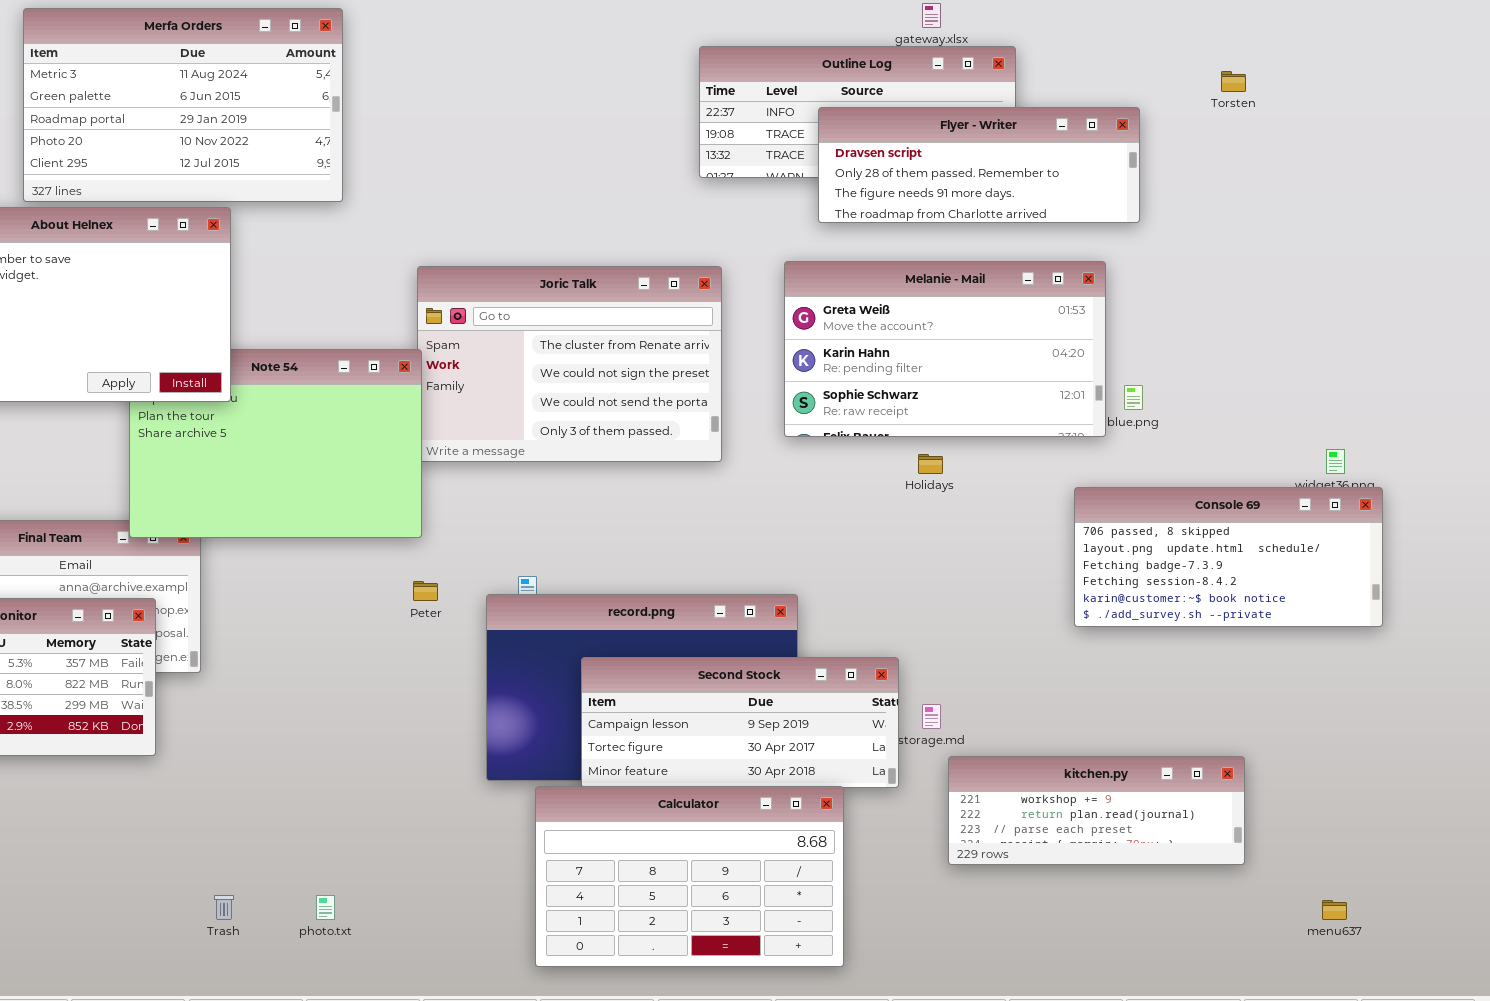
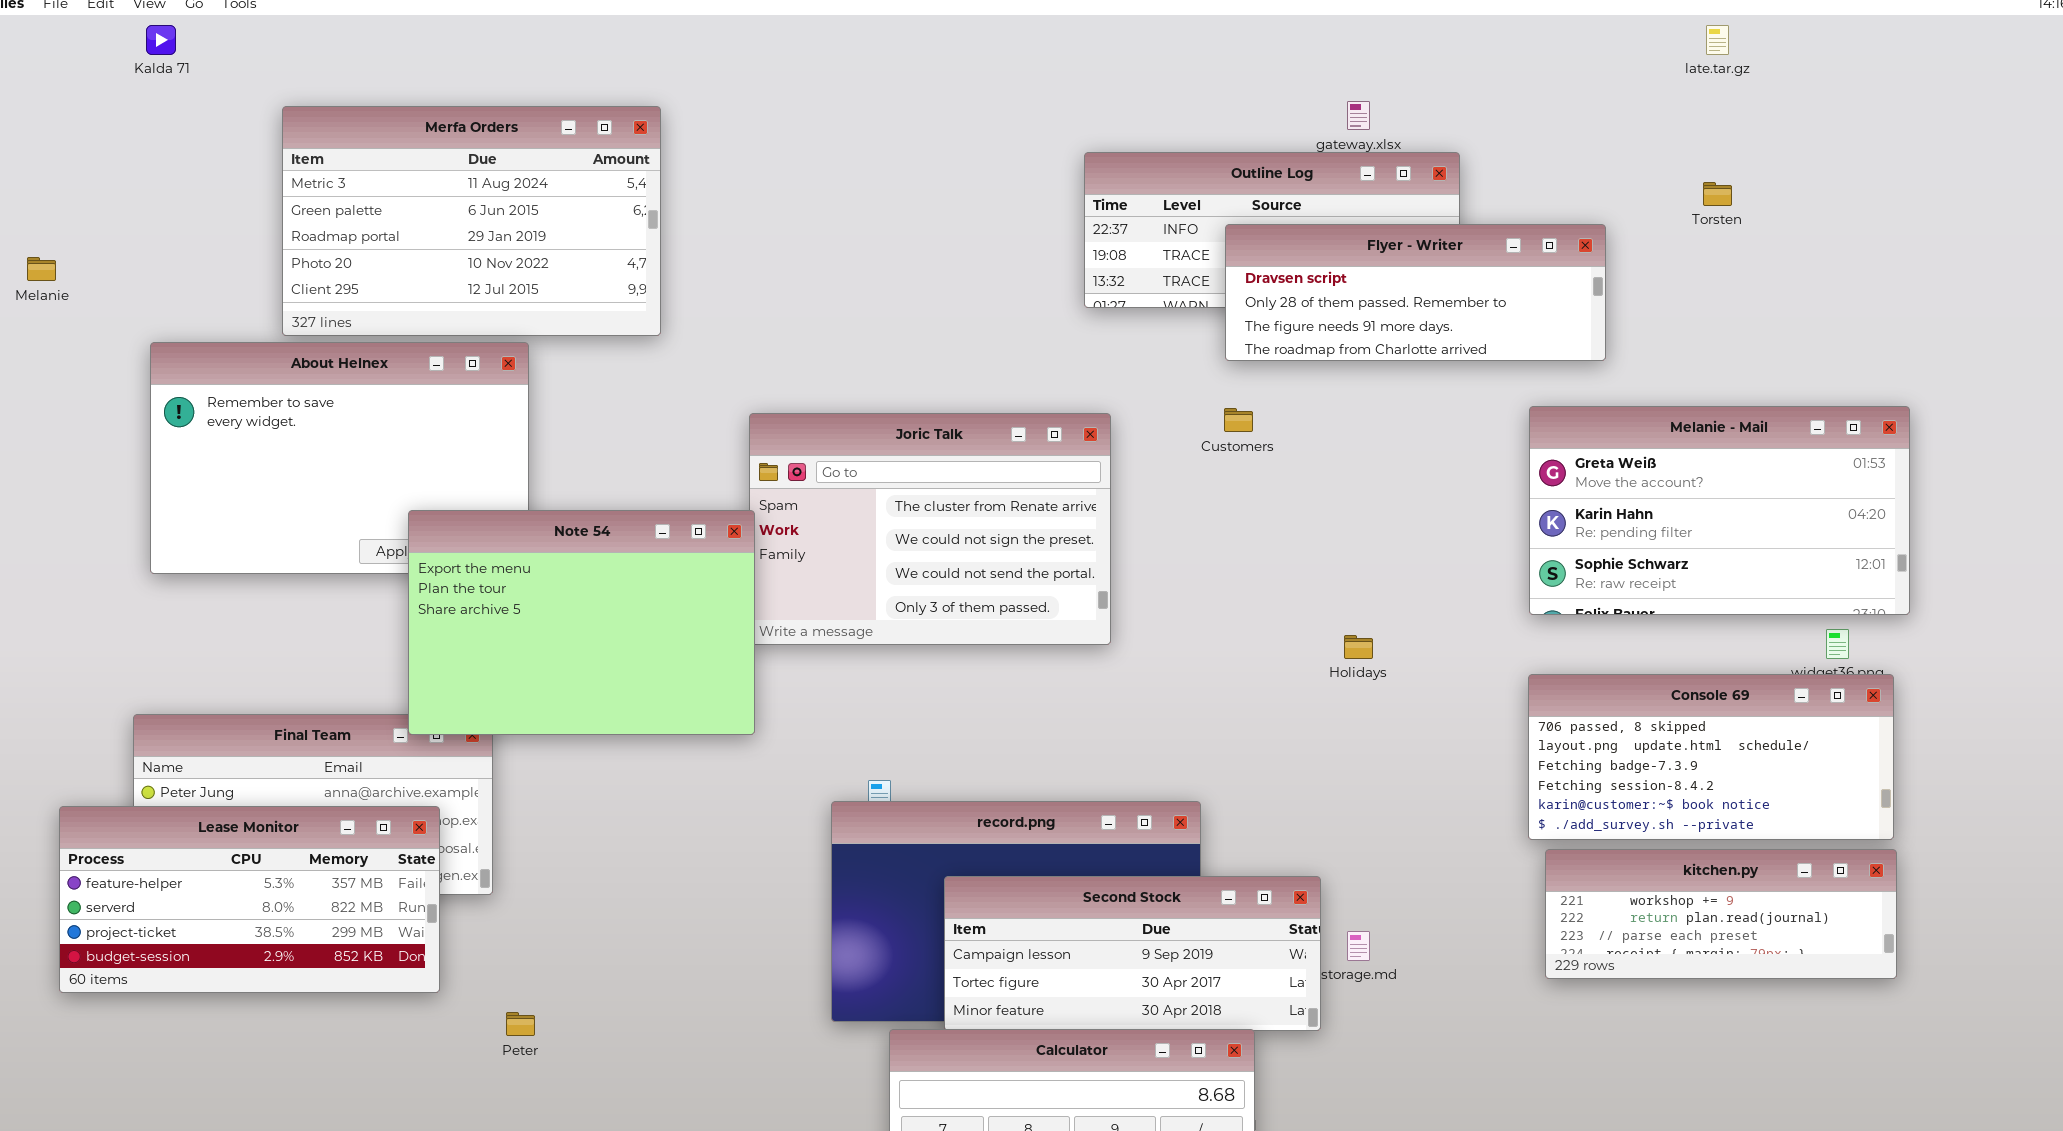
Melanie - Mail: [784,261,1106,437] -> [1529,406,1910,615], moved
Note 54: [129,349,422,538] -> [408,510,755,735], raised
Peter: [413,581,438,601] -> [506,1012,535,1036], moved
kitchen.py: [948,756,1245,865] -> [1545,849,1897,979], moved

